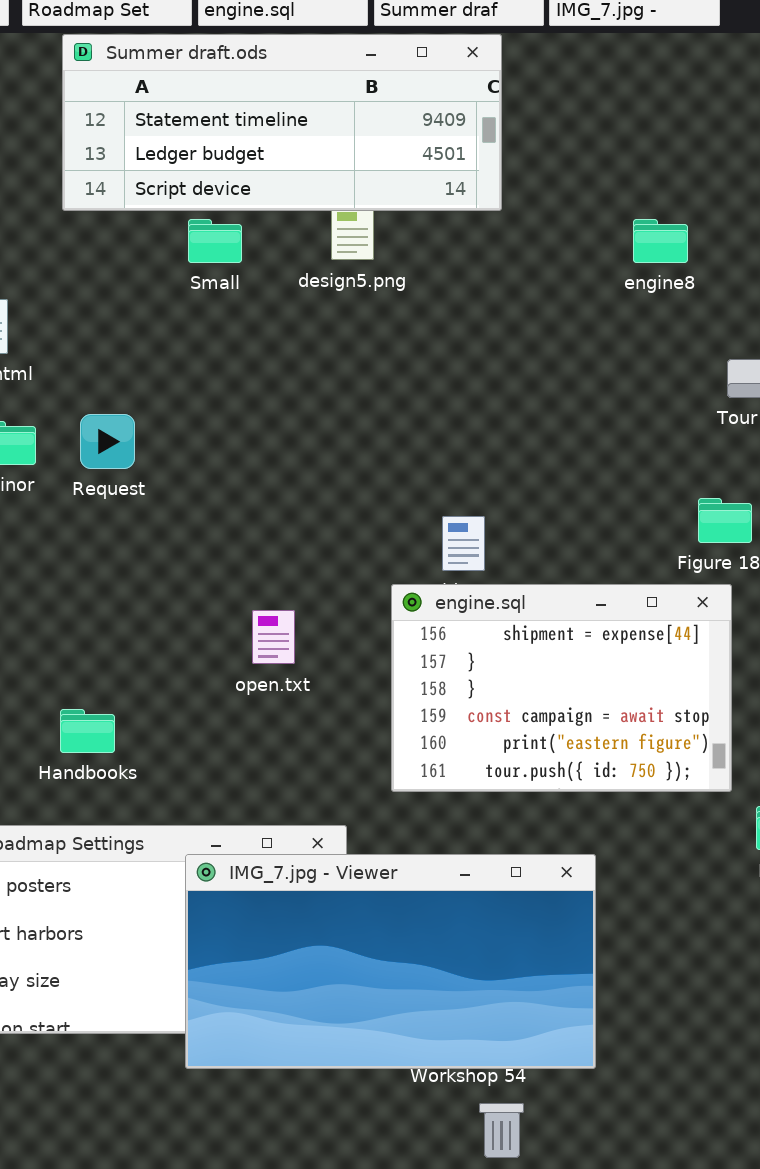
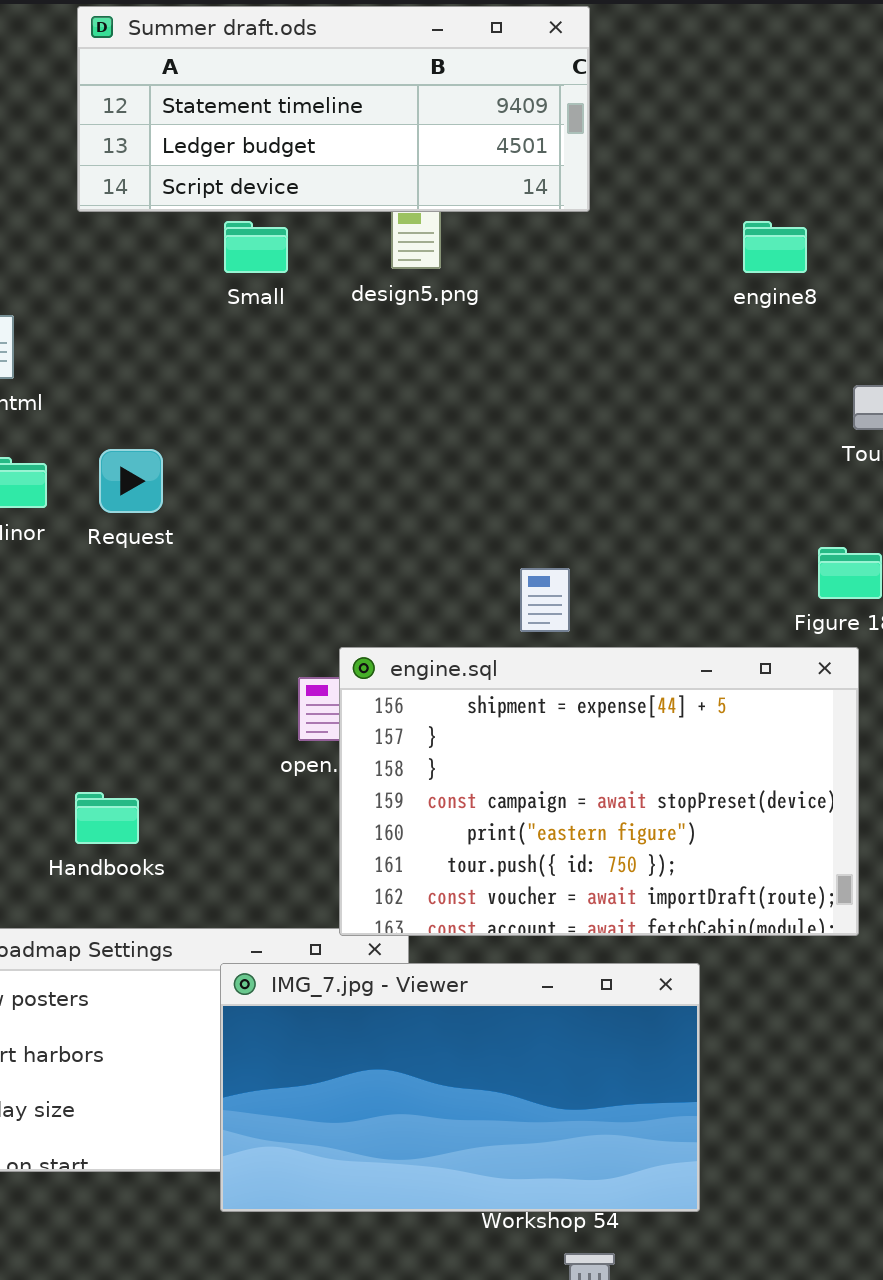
engine.sql: [391,584,732,792] -> [339,647,859,936], resized

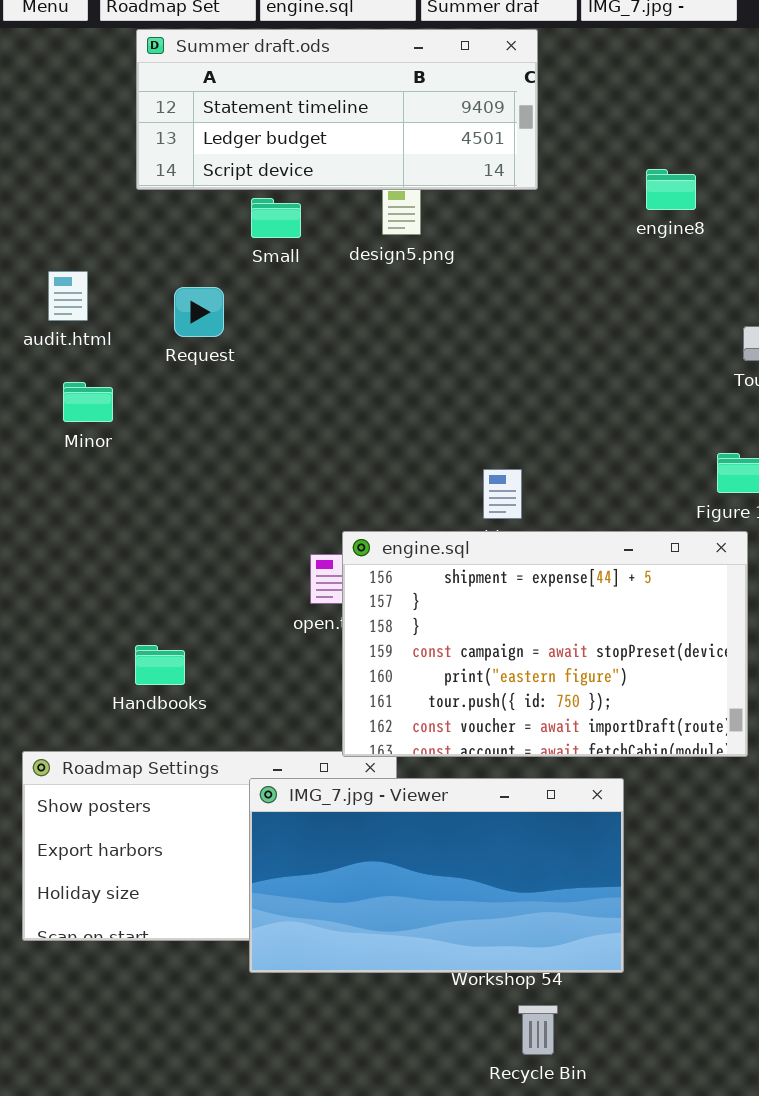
engine8: [743,221,807,273] -> [646,169,696,210], moved
Request: [99,449,163,513] -> [174,287,224,337], moved

